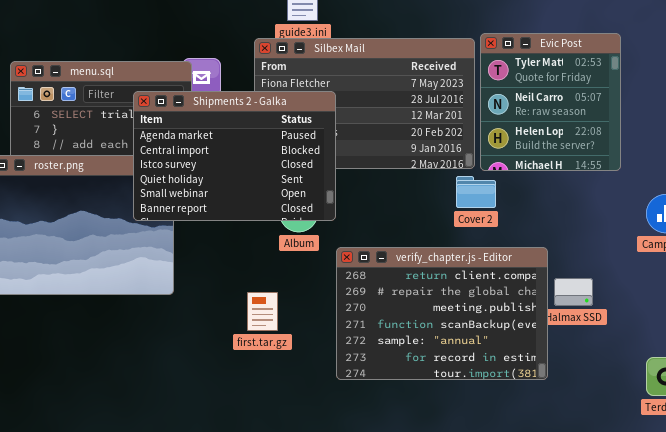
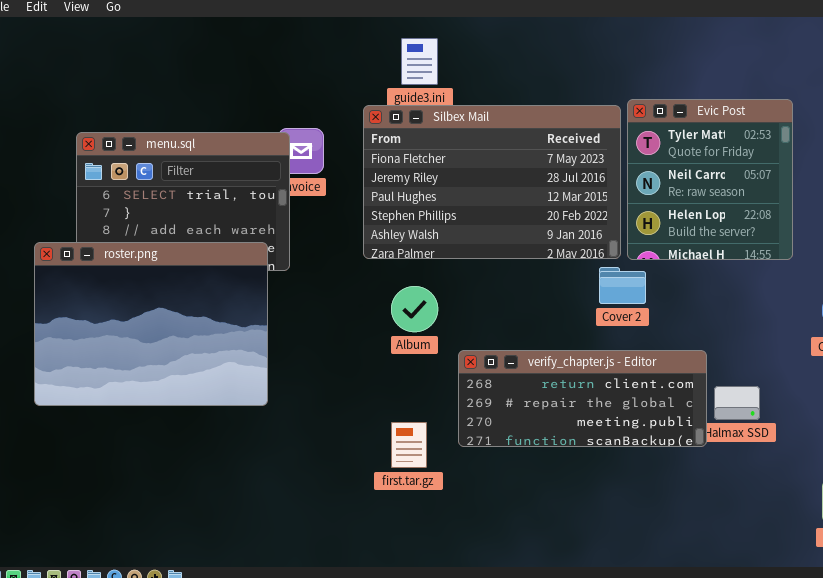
Shipments 2 - Galka: [133,91,336,221] -> none, closed
verify_chapter.js - Editor: [336,247,548,380] -> [458,350,707,447], resized
first.tar.gz: [247,292,278,331] -> [391,422,427,468], moved

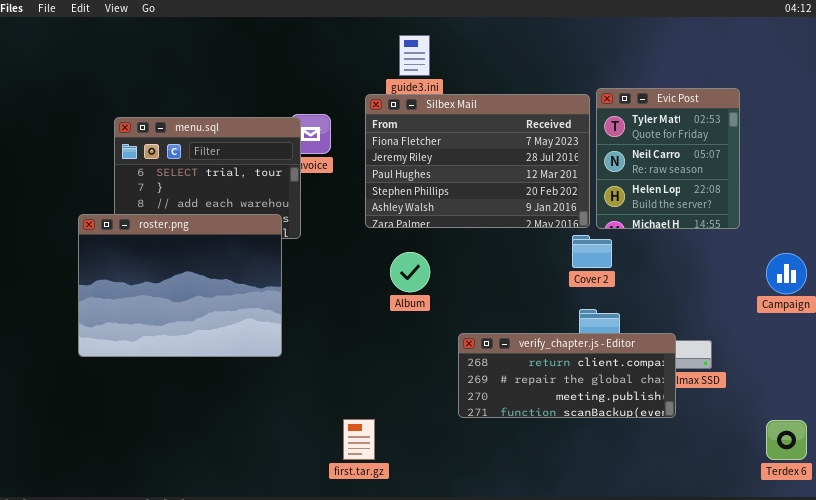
verify_chapter.js - Editor: [458,350,707,447] -> [458,333,676,418], moved
first.tar.gz: [391,422,427,468] -> [343,419,375,460], moved

